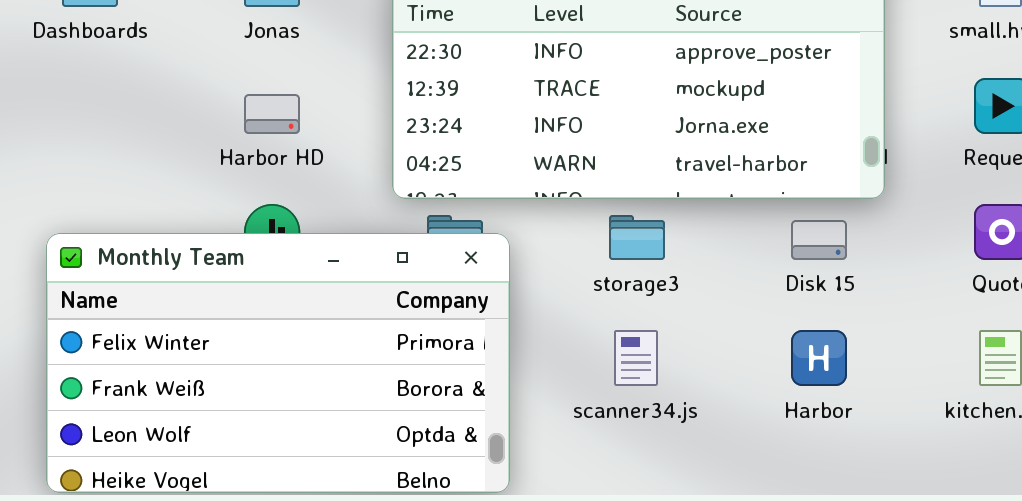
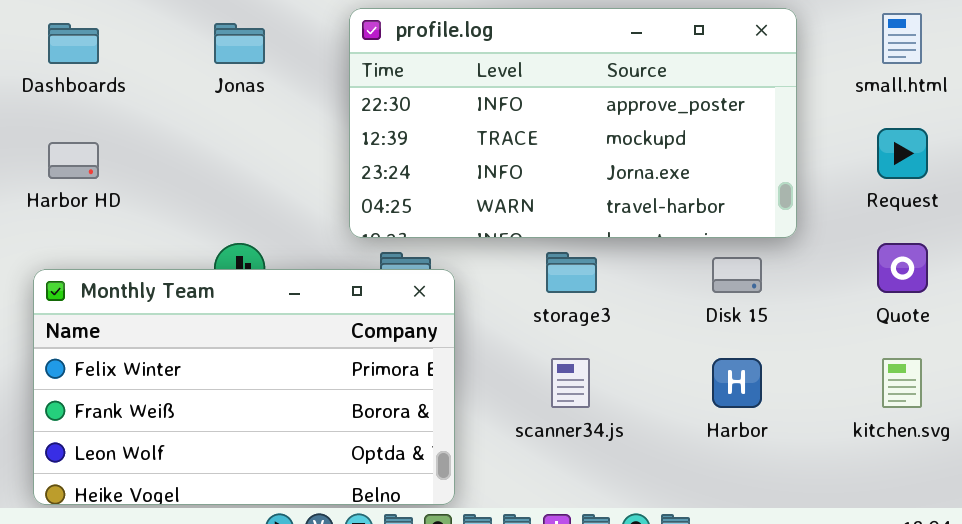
Harbor HD: [244,94,300,134] -> [48,142,99,179], moved

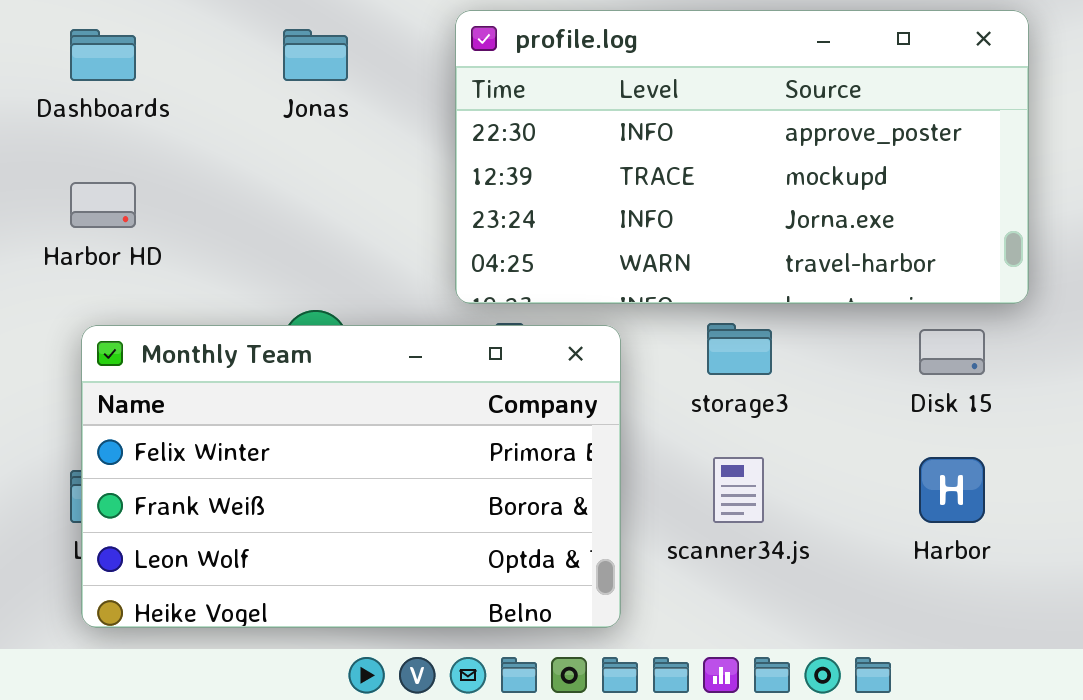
Monthly Team: [33,269,455,505] -> [81,325,621,628], moved

